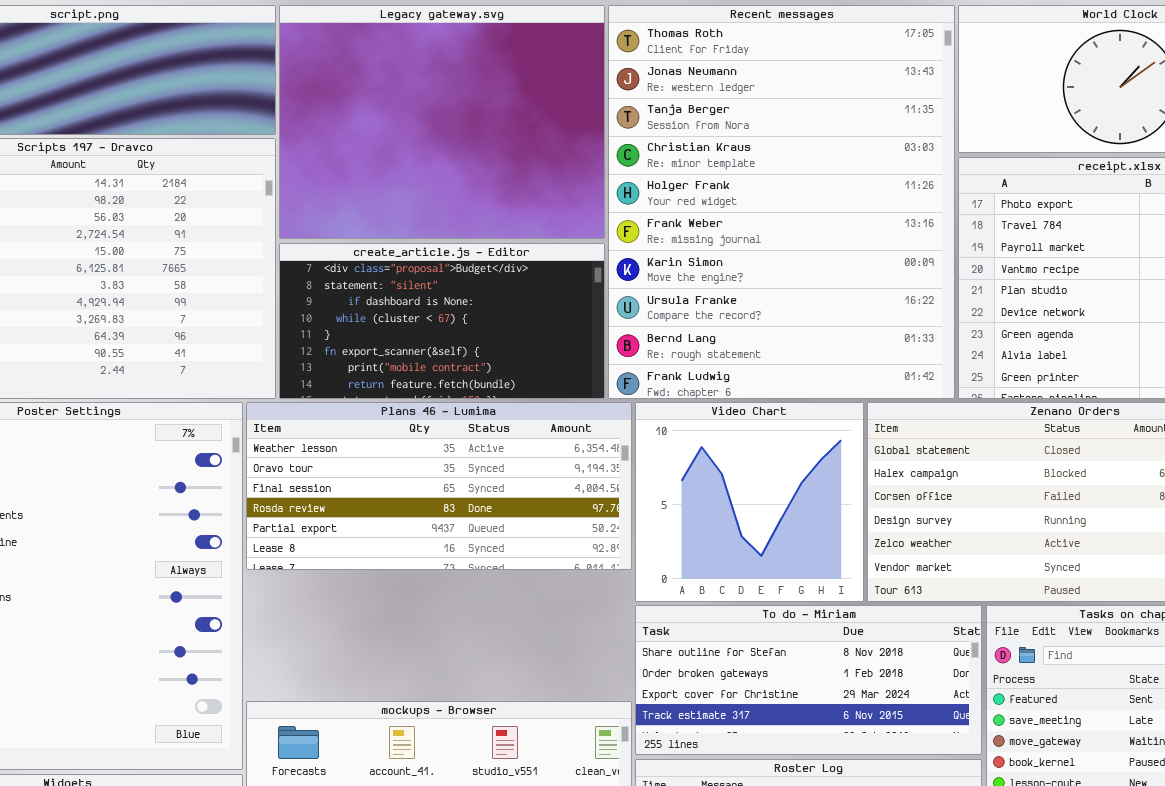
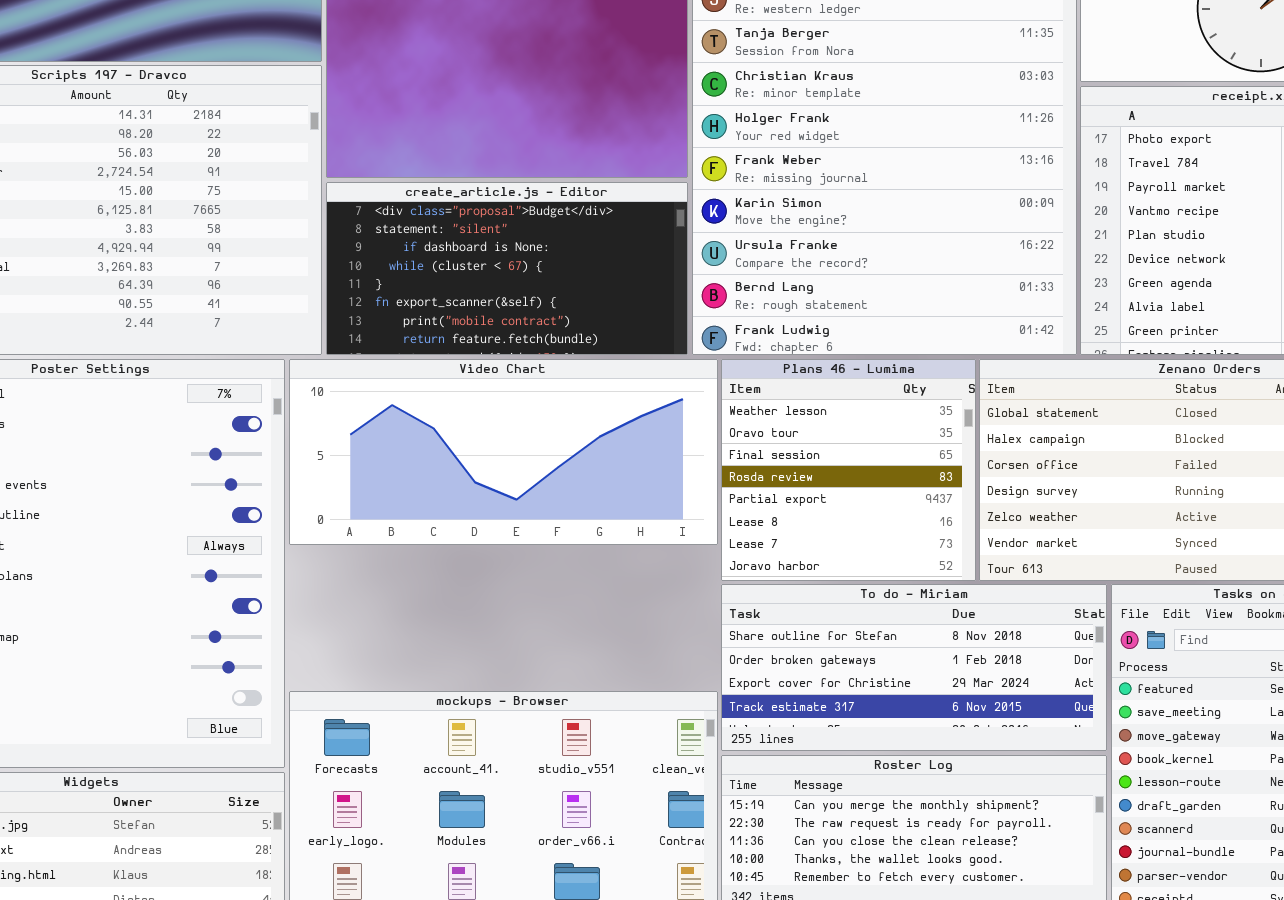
Plans 46 - Lumima: [246,402,632,570] -> [721,359,976,581], moved, resized
Video Chart: [635,402,864,602] -> [289,359,718,545], moved, resized

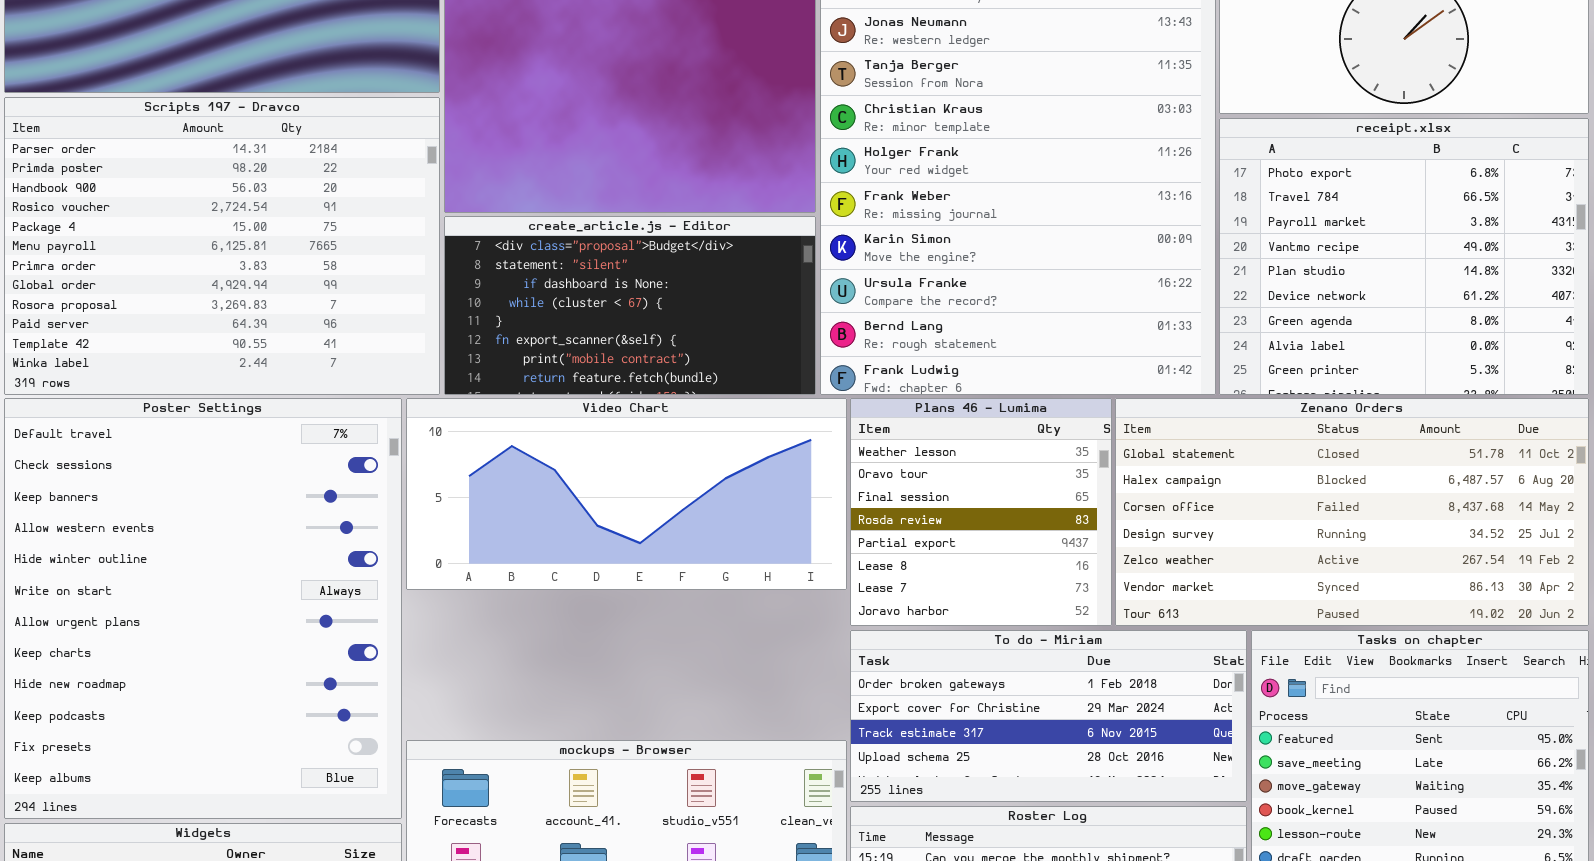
To do - Miriam: [721,584,1107,751] -> [850,630,1247,802], scrolled down 1 row

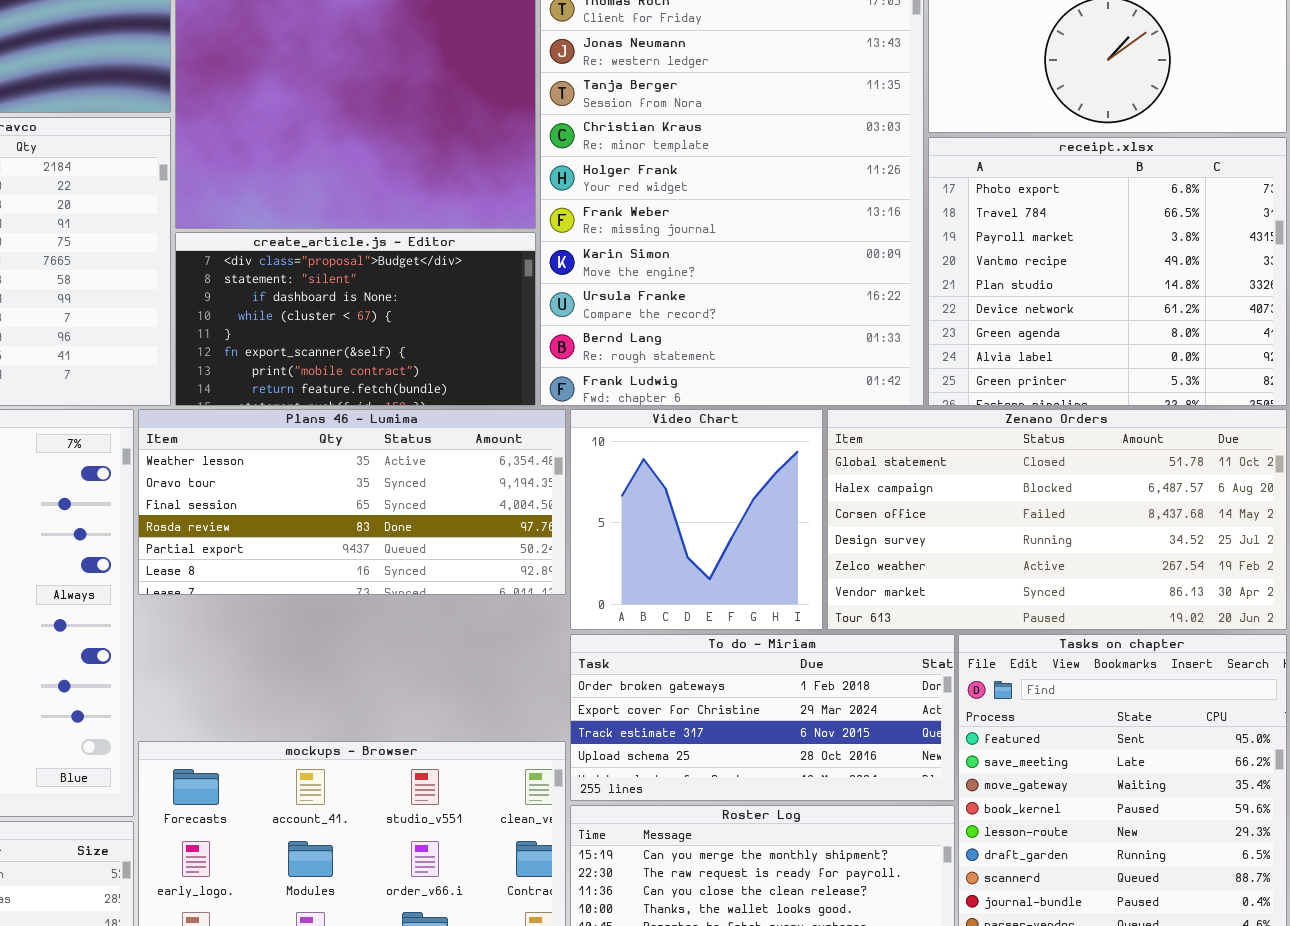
Video Chart: [406,398,847,590] -> [570,409,823,630], moved, resized
Plans 46 - Lumima: [850,398,1112,626] -> [138,409,566,595], moved, resized

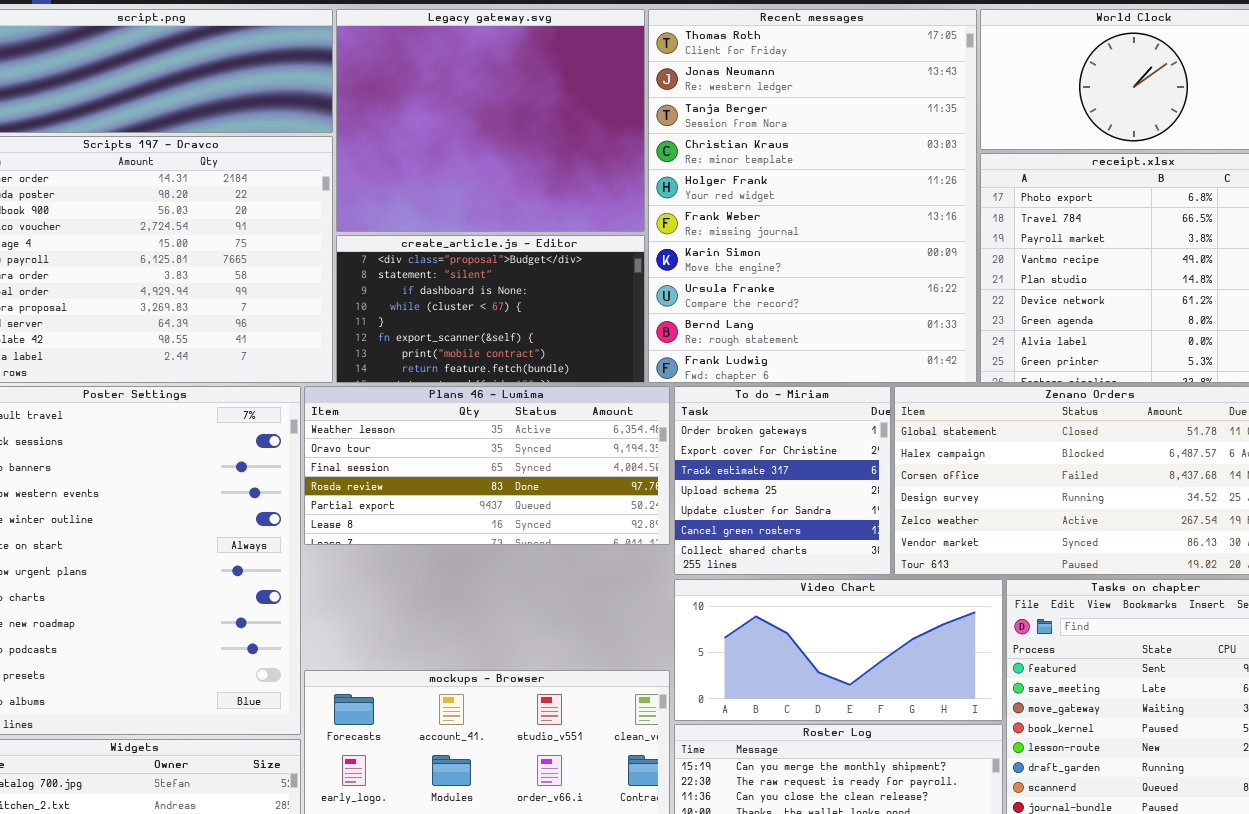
Video Chart: [570,409,823,630] -> [674,579,1003,721], moved, resized
To do - Miriam: [570,634,955,801] -> [674,386,891,575], moved, resized

